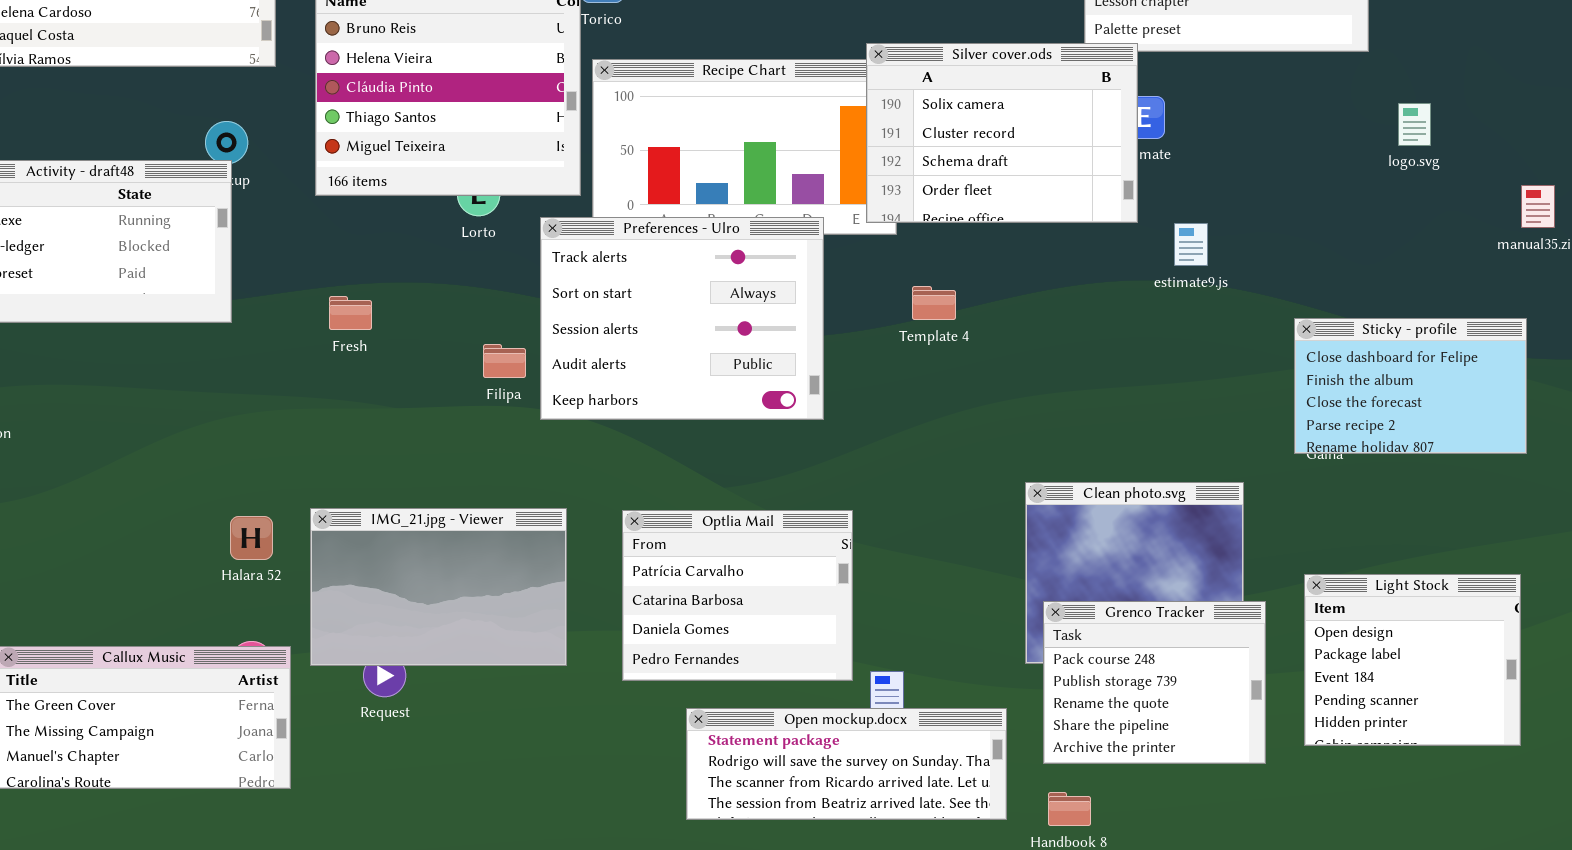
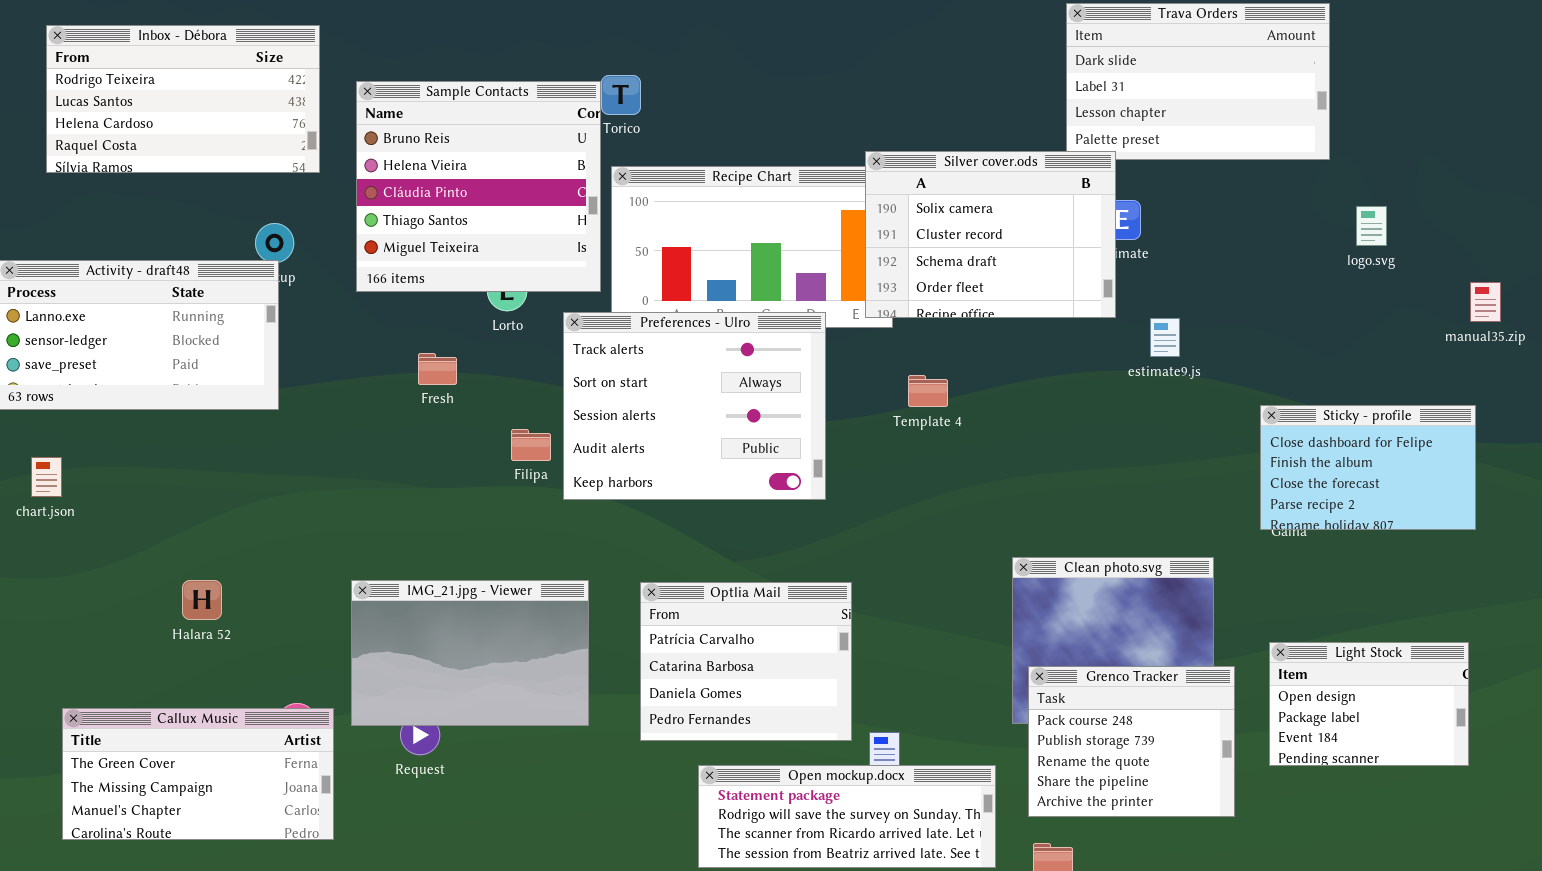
Fresh: [329,296,372,330] -> [418,353,457,385], moved
Halara 52: [230,516,273,560] -> [182,580,222,620], moved
Light Stock: [1304,574,1521,746] -> [1269,642,1469,766], resized

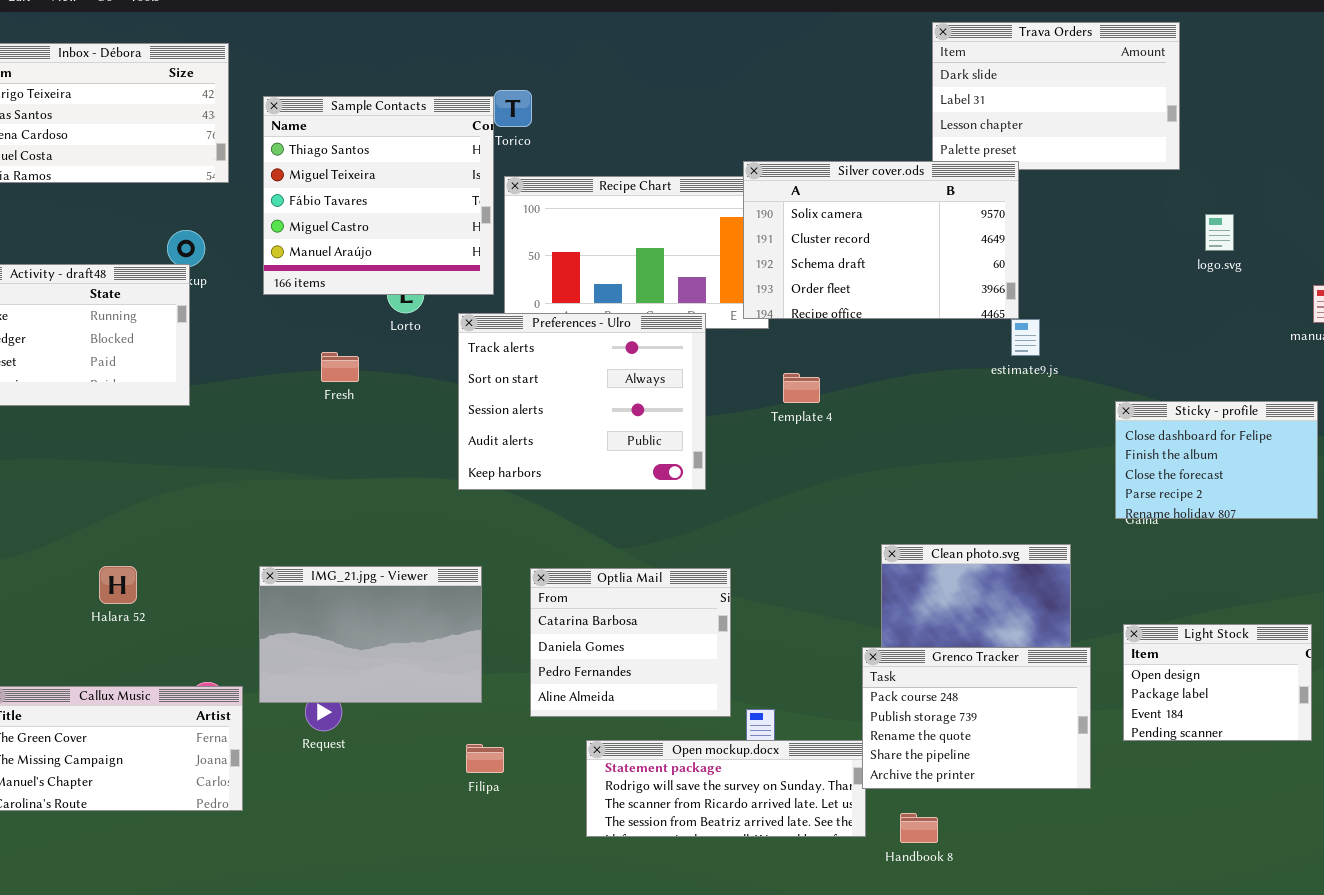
Sample Contacts: [356,81,601,292] -> [263,96,494,295], scrolled down 3 rows
Silver cover.ods: [865,151,1116,318] -> [743,161,1019,319], resized
Filipa: [511,429,551,461] -> [466,744,504,773], moved
Optlia Mail: [640,582,852,741] -> [530,568,731,717], scrolled down 1 row
Grenco Tracker: [1028,666,1235,817] -> [862,647,1091,789], resized

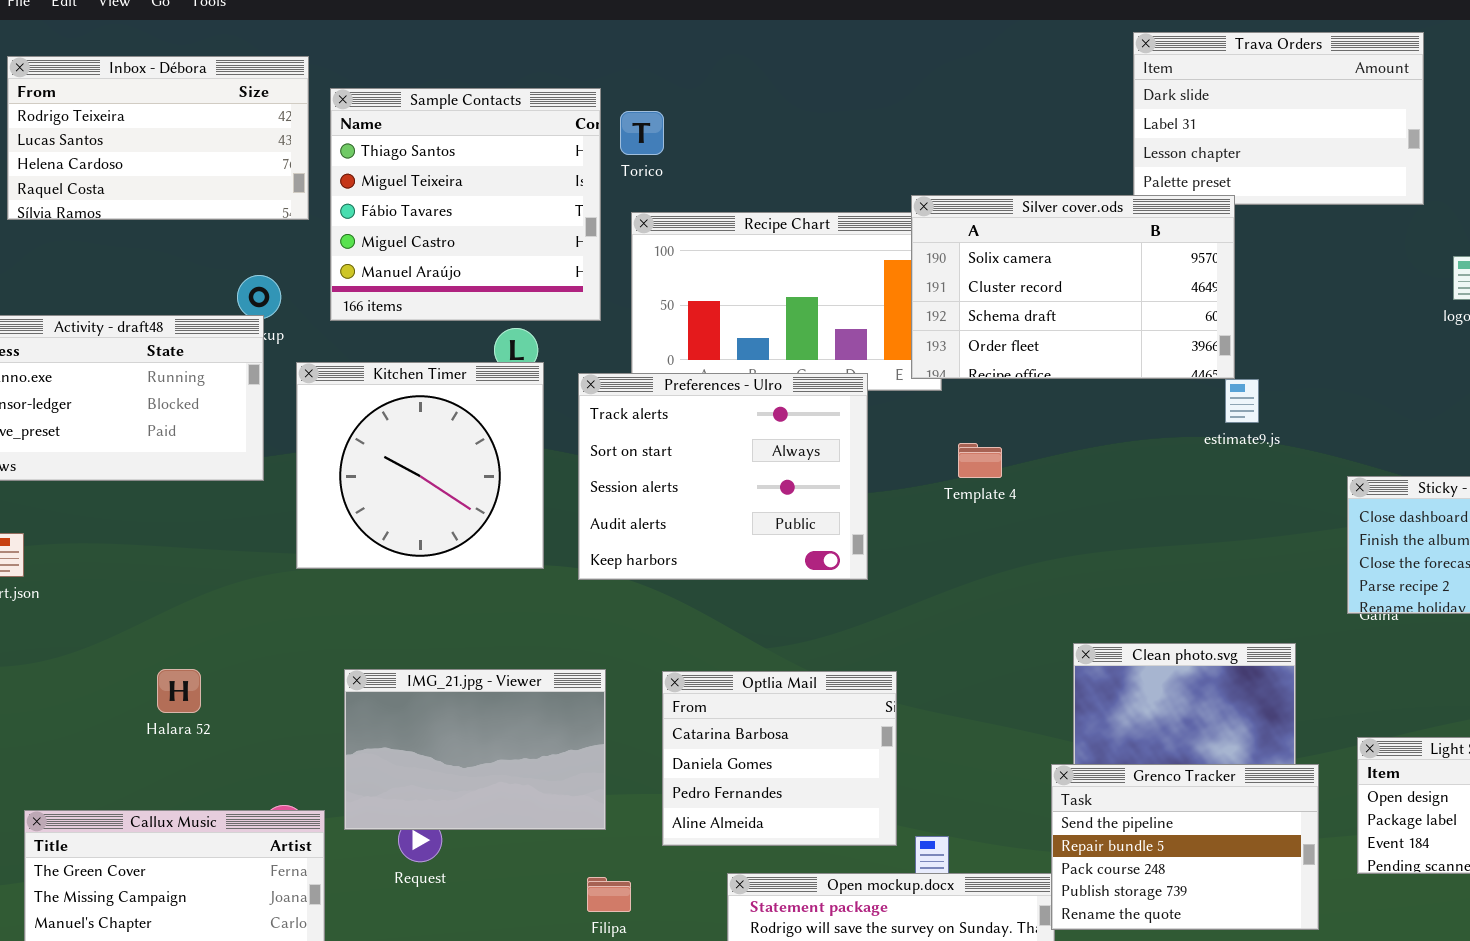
Sample Contacts: [263,96,494,295] -> [330,88,601,321], moved
Kitchen Timer: none -> [296,362,544,569], opened
Grenco Tracker: [862,647,1091,789] -> [1051,764,1319,930], scrolled up 2 rows

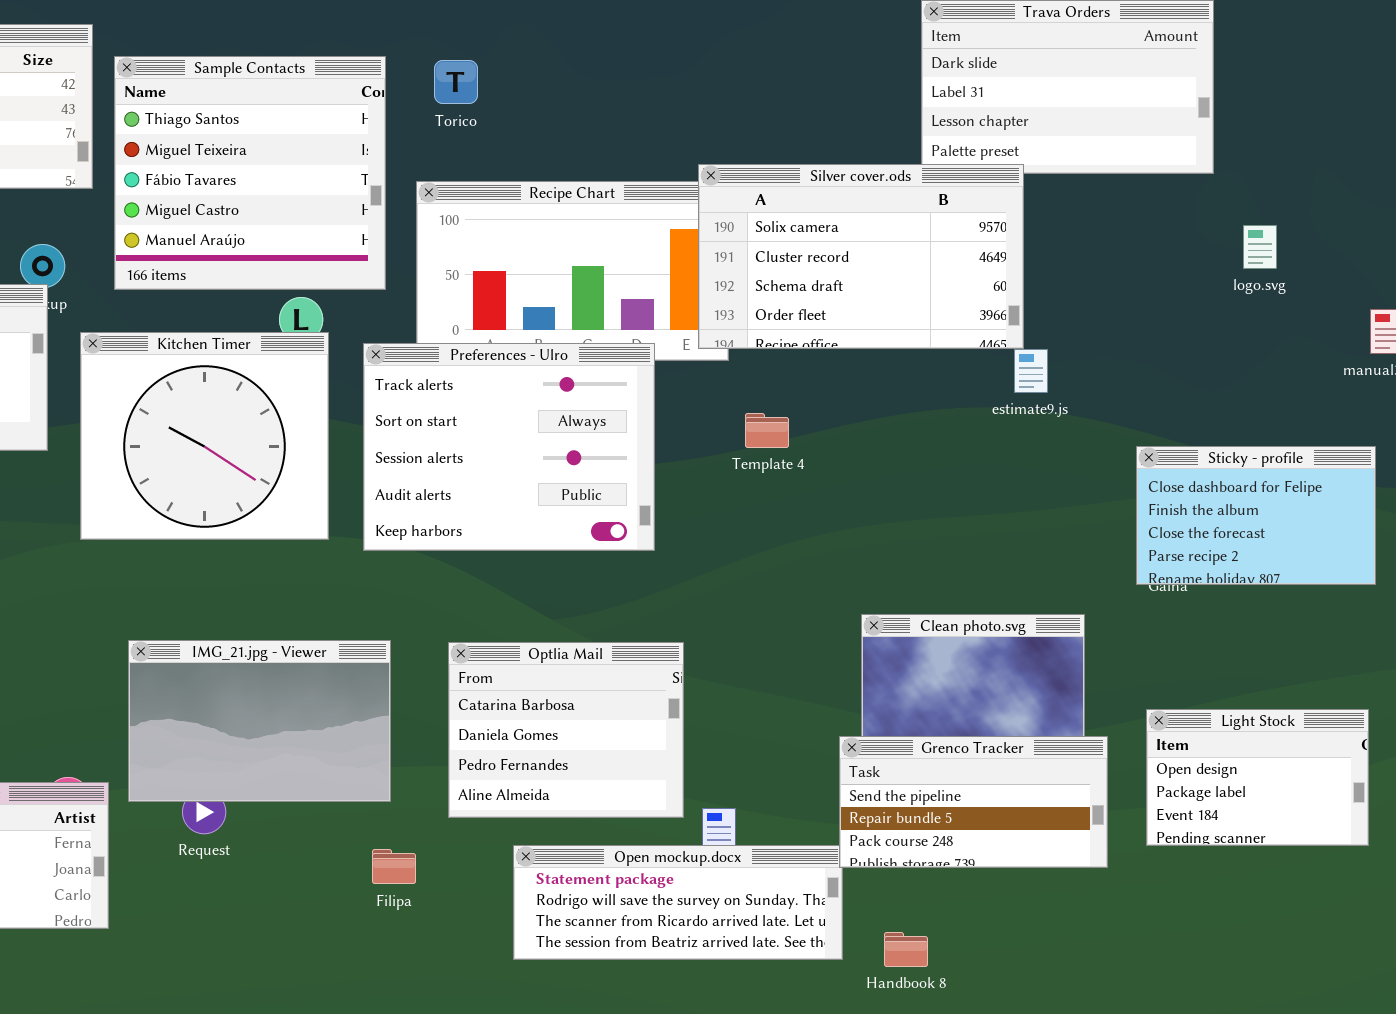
Torico: [620,111,664,155] -> [434,60,478,104], moved
Grenco Tracker: [1051,764,1319,930] -> [839,736,1108,868], resized

